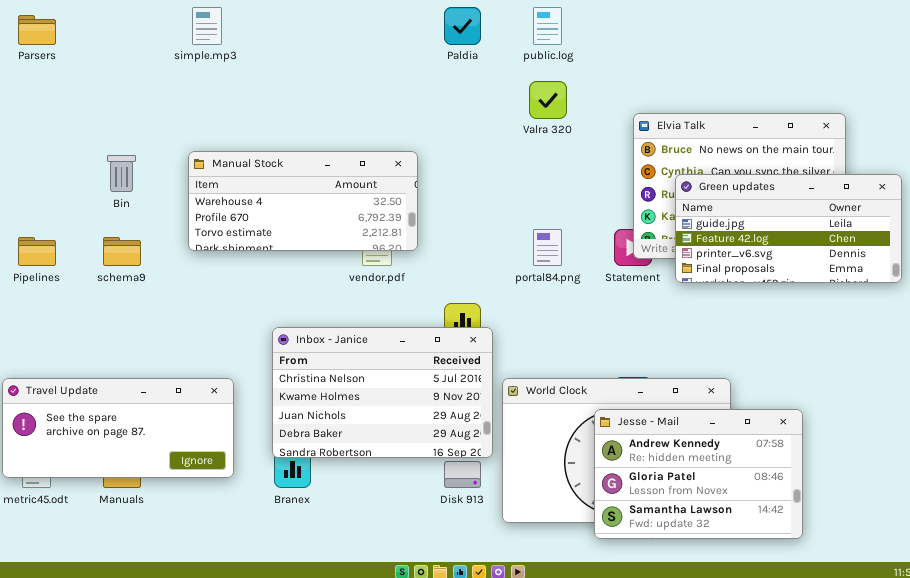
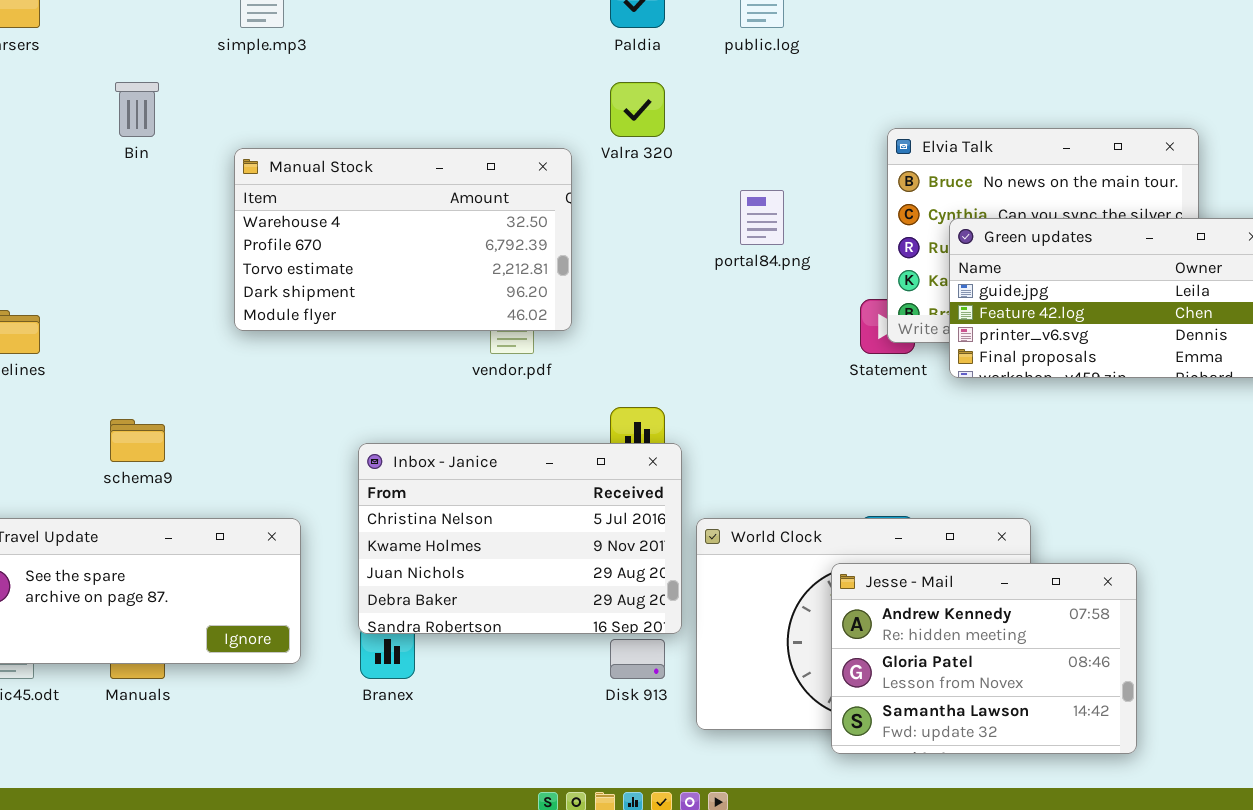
Valra 320: [529,81,567,119] -> [610,82,665,137], moved
Manual Stock: [188,151,418,251] -> [234,148,572,331], resized
Bin: [107,155,136,192] -> [115,82,159,137], moved
portal84.png: [533,229,562,266] -> [740,190,784,245], moved
schema9: [103,237,141,266] -> [110,419,165,462], moved

